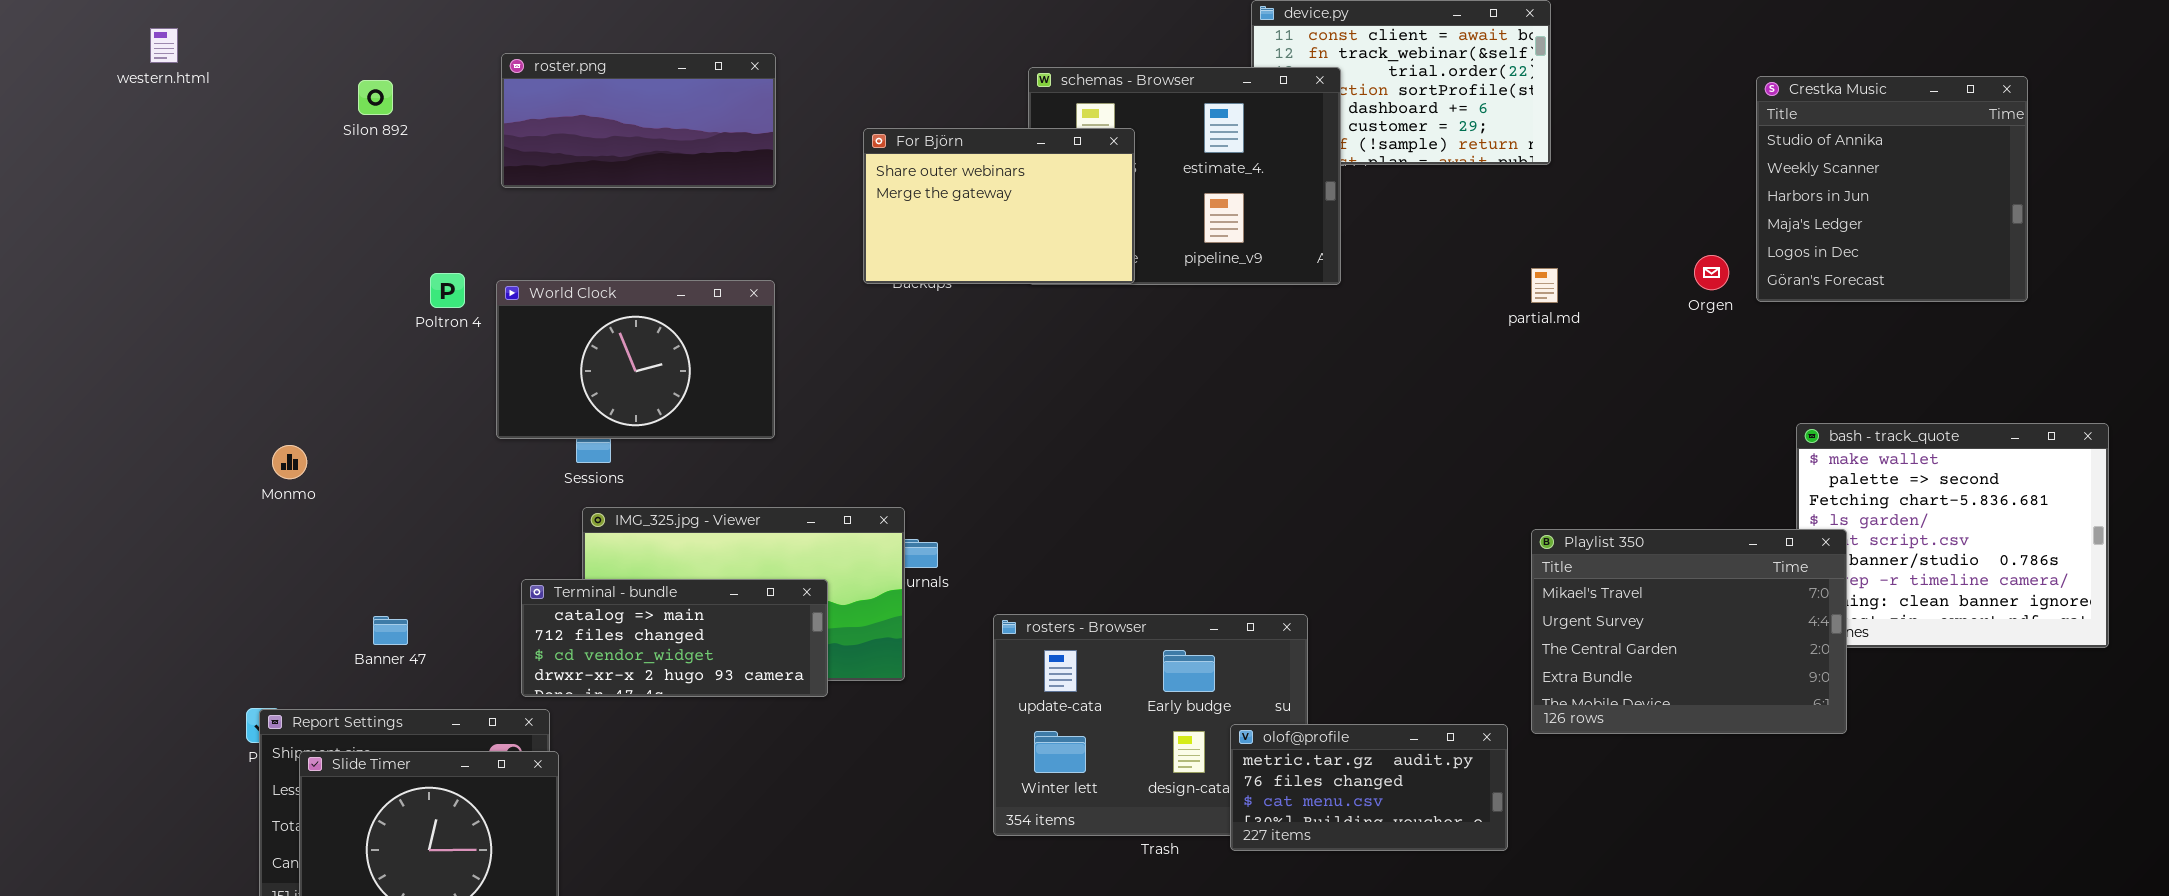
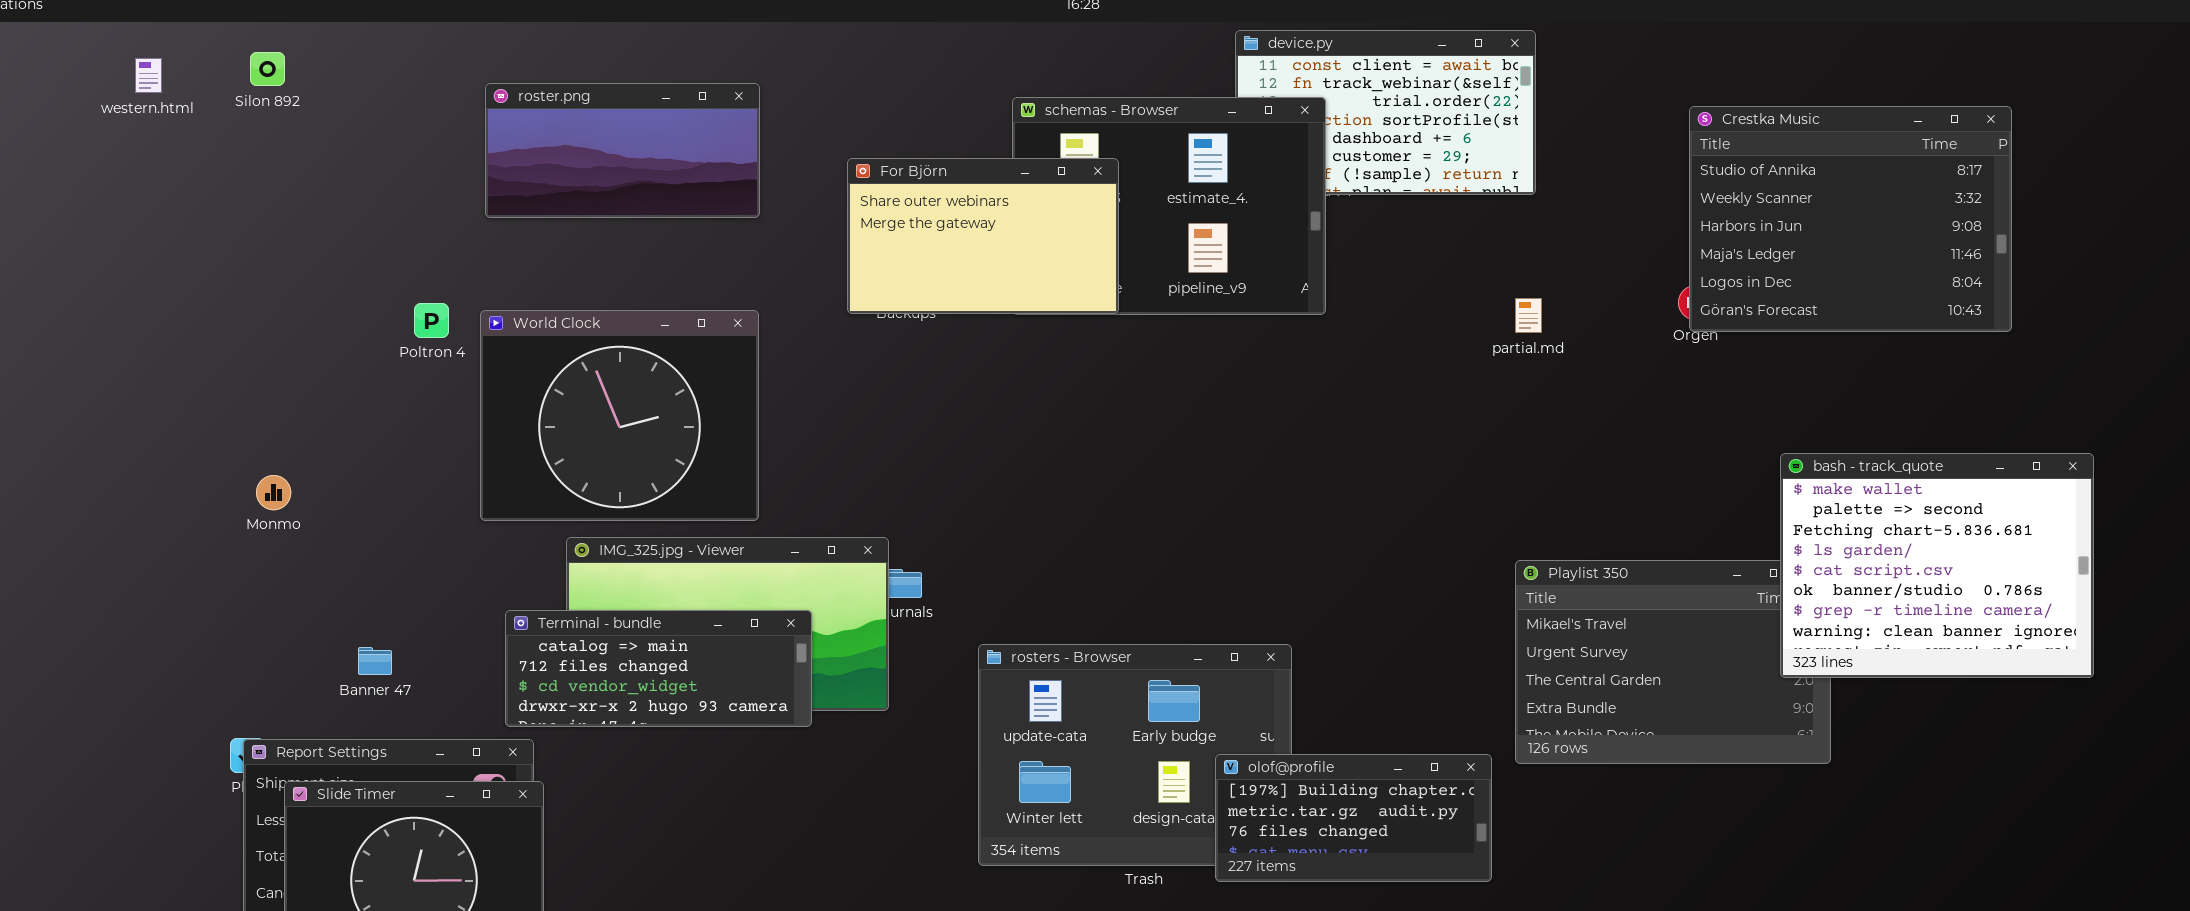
Crestka Music: [1756,76,2028,302] -> [1689,106,2012,332], resized
Silon 892: [358,80,393,115] -> [250,52,285,86], moved
World Clock: [496,280,775,439] -> [480,310,759,521], resized
bash - track_quote: [1796,423,2109,648] -> [1780,453,2094,678], raised
olof@profile: [1230,724,1508,851] -> [1215,754,1492,882], scrolled up 1 row

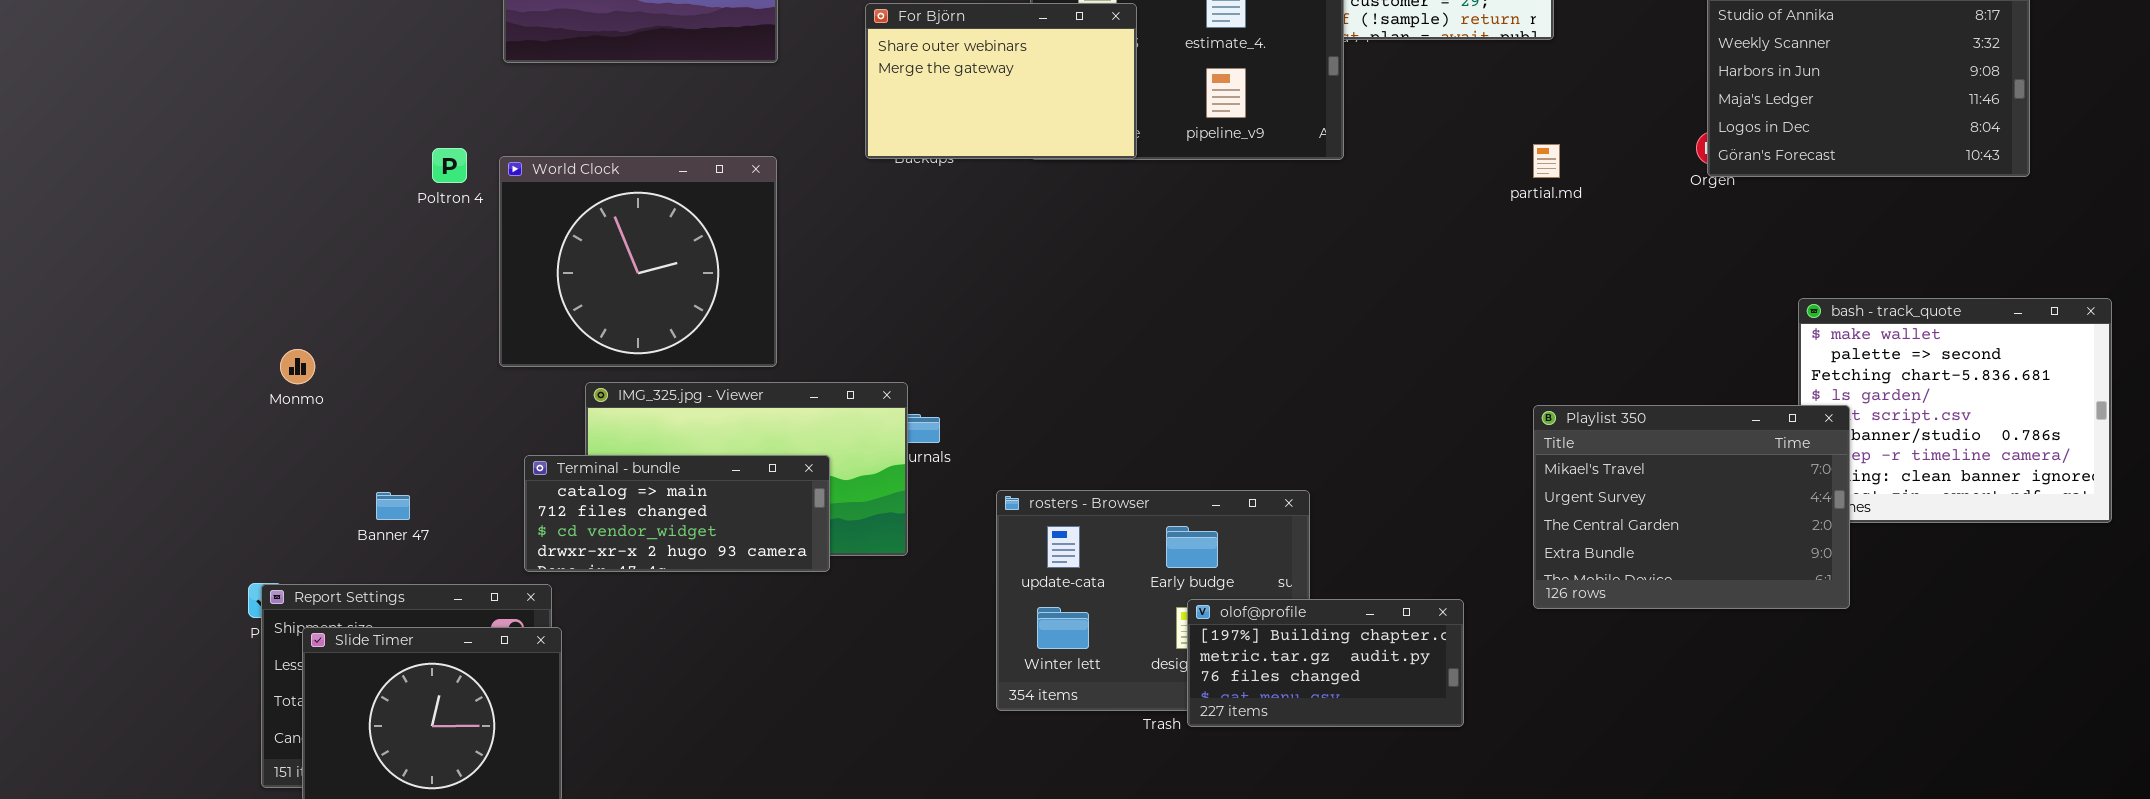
Monmo: [256,475,291,510] -> [280,349,315,384], moved
Playlist 350: [1515,560,1831,764] -> [1533,405,1850,609], raised
olof@profile: [1215,754,1492,882] -> [1187,599,1464,727], moved

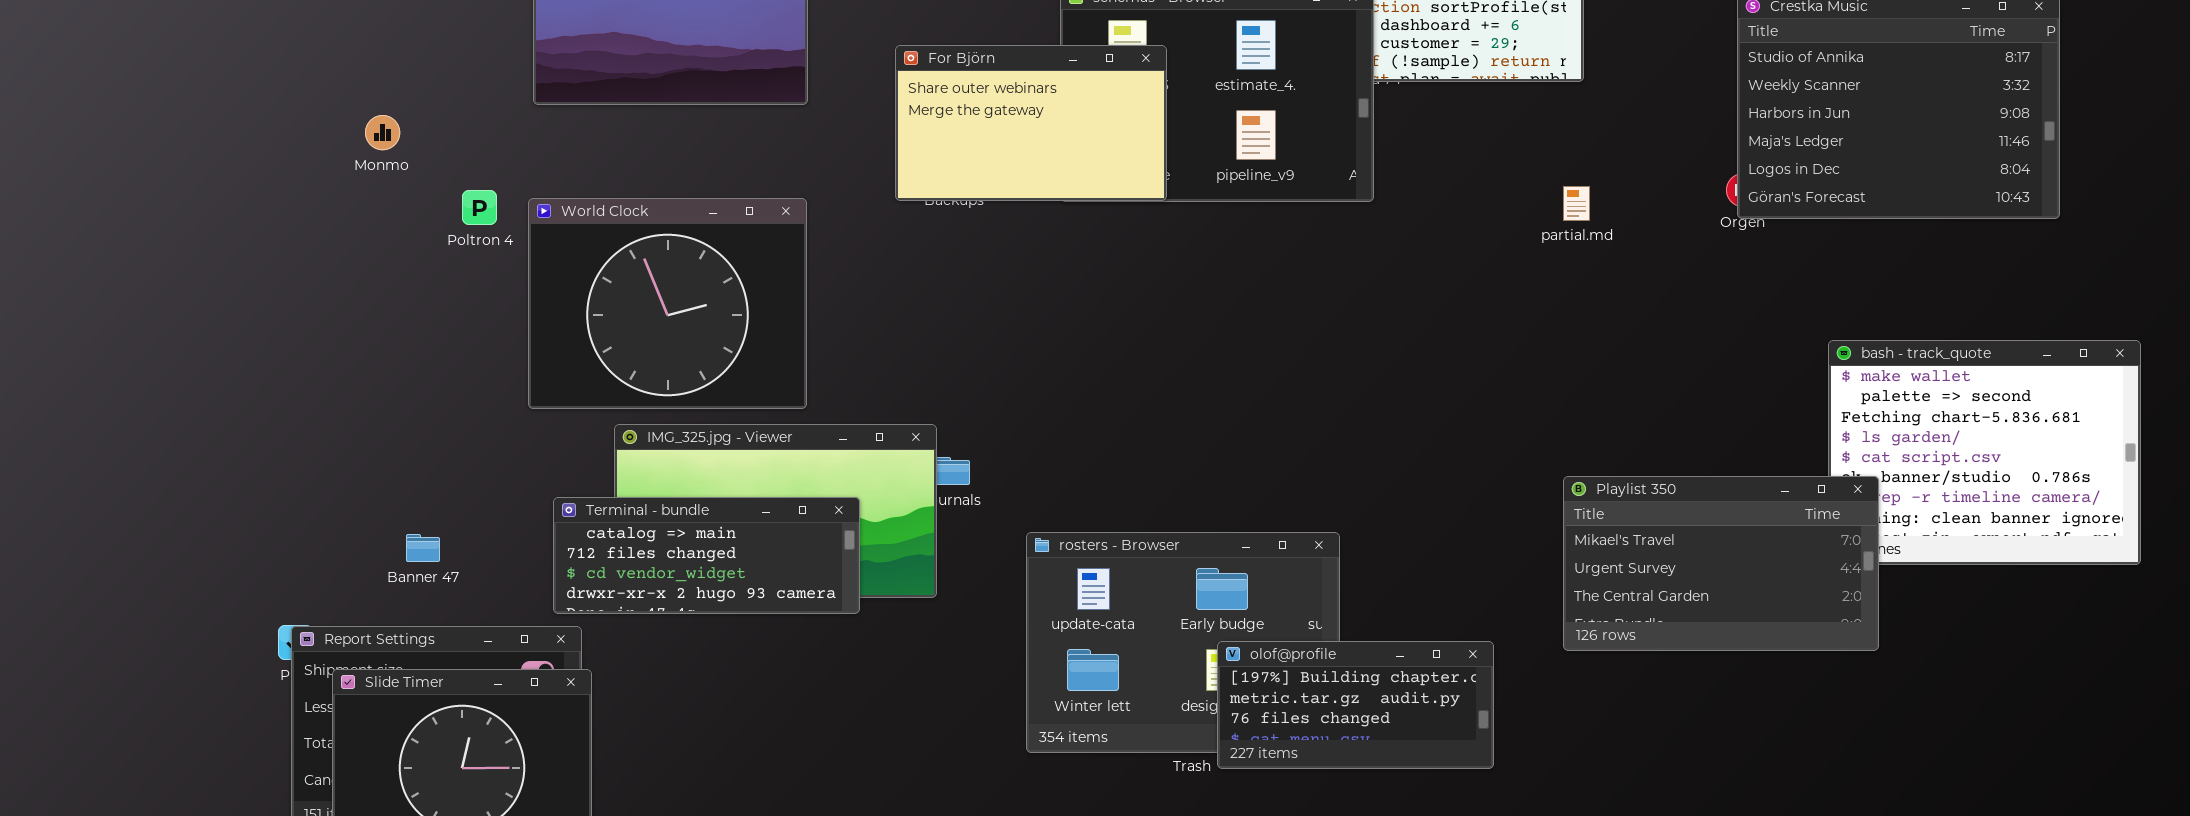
Monmo: [280,349,315,384] -> [365,115,400,150], moved
Playlist 350: [1533,405,1850,609] -> [1563,476,1879,651], resized

